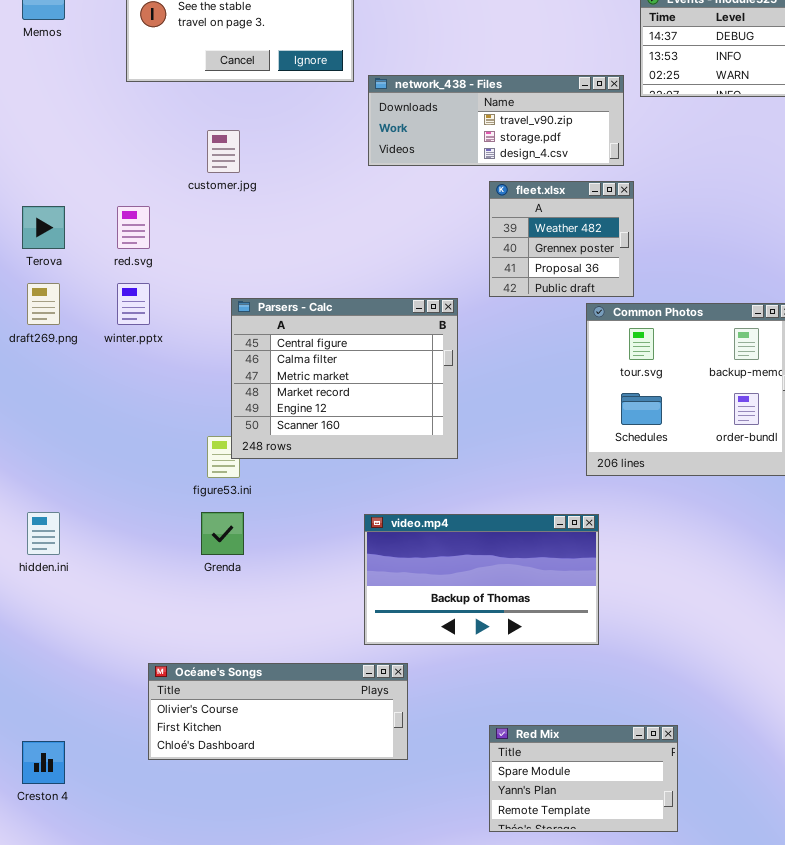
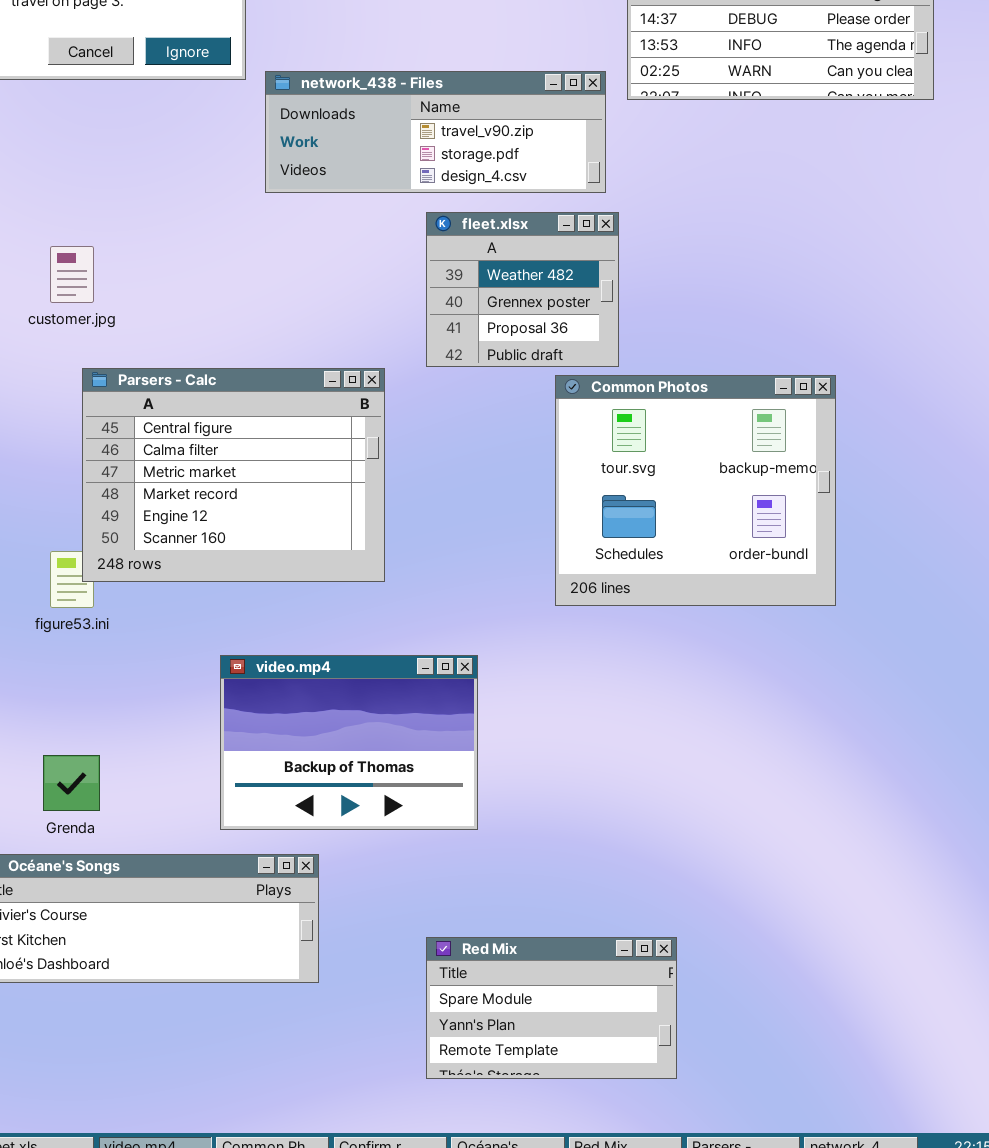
customer.jpg: [207,130,240,173] -> [50,246,94,303], moved
Grenda: [201,512,244,555] -> [43,755,100,811], moved
video.mp4: [364,514,599,645] -> [220,655,478,830], moved, resized

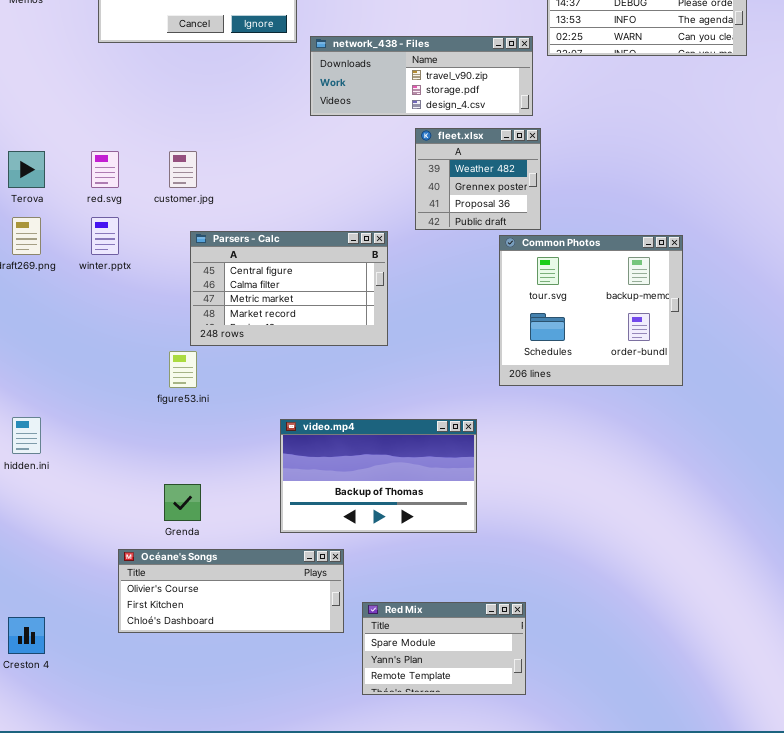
Parsers - Calc: [82,368,385,582] -> [190,231,388,346], resized
video.mp4: [220,655,478,830] -> [280,419,477,533], resized
Red Mix: [426,937,677,1079] -> [362,602,526,695], moved

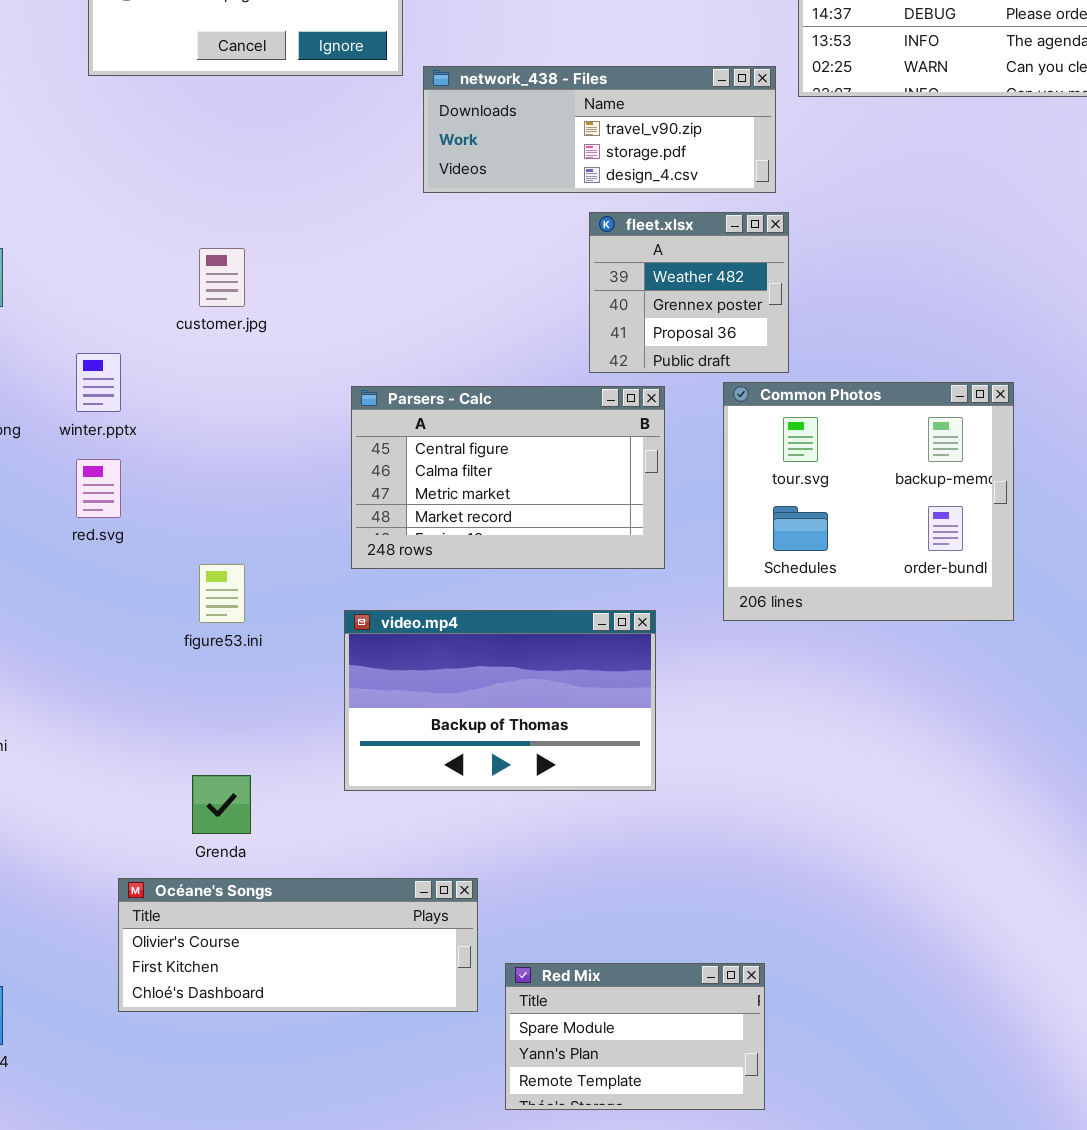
red.svg: [91,151,119,188] -> [76,459,121,518], moved
Parsers - Calc: [190,231,388,346] -> [351,386,665,569], moved
video.mp4: [280,419,477,533] -> [344,610,656,791], moved

